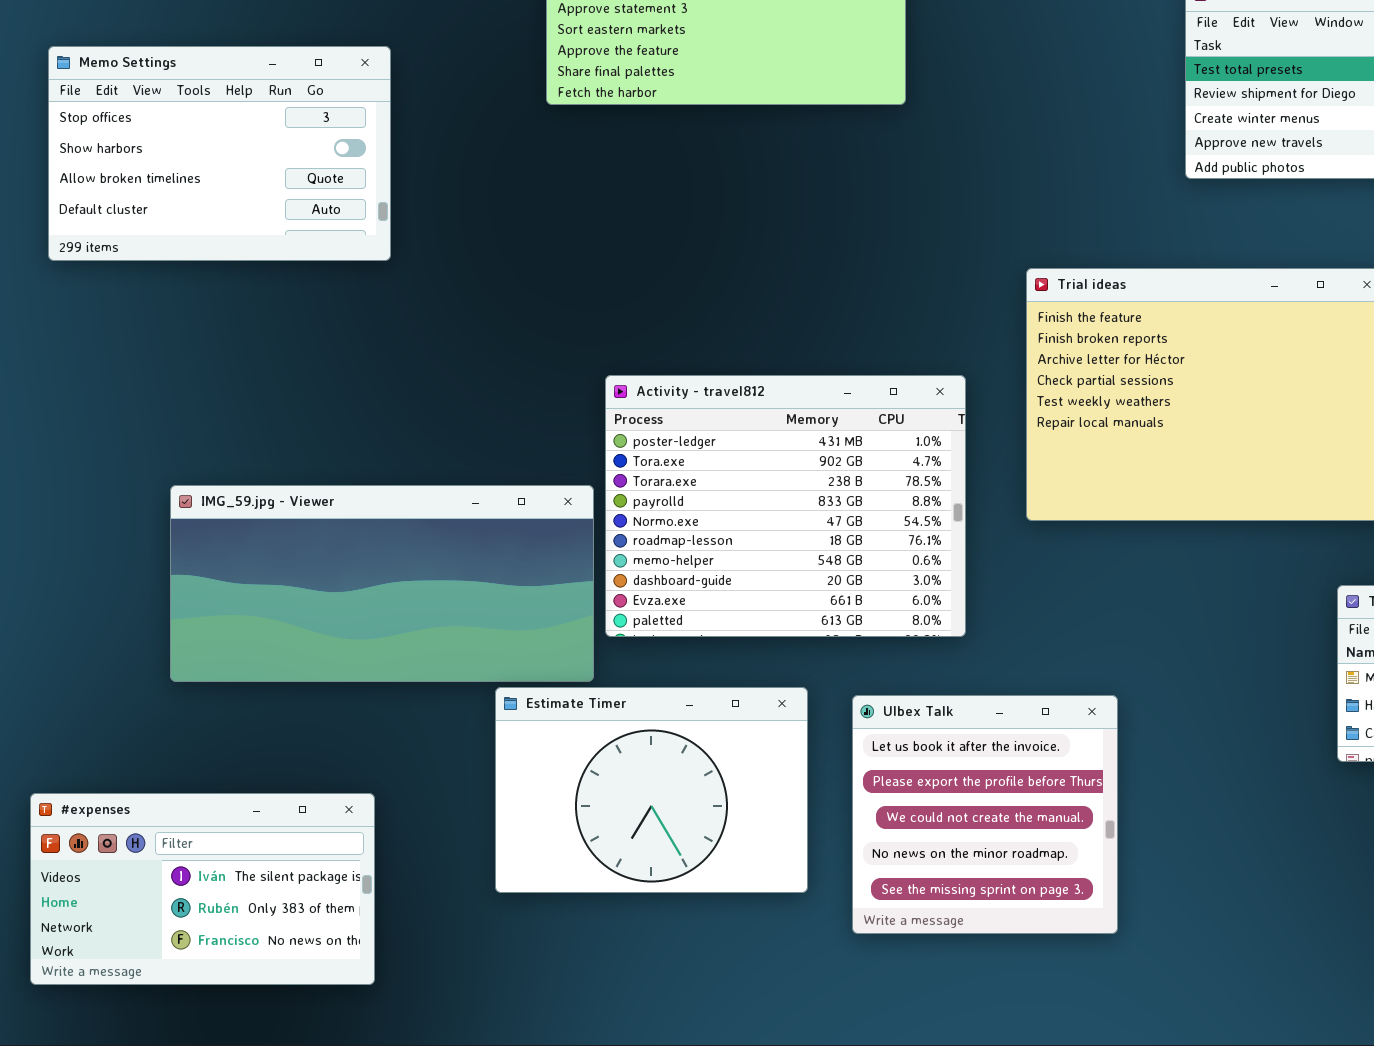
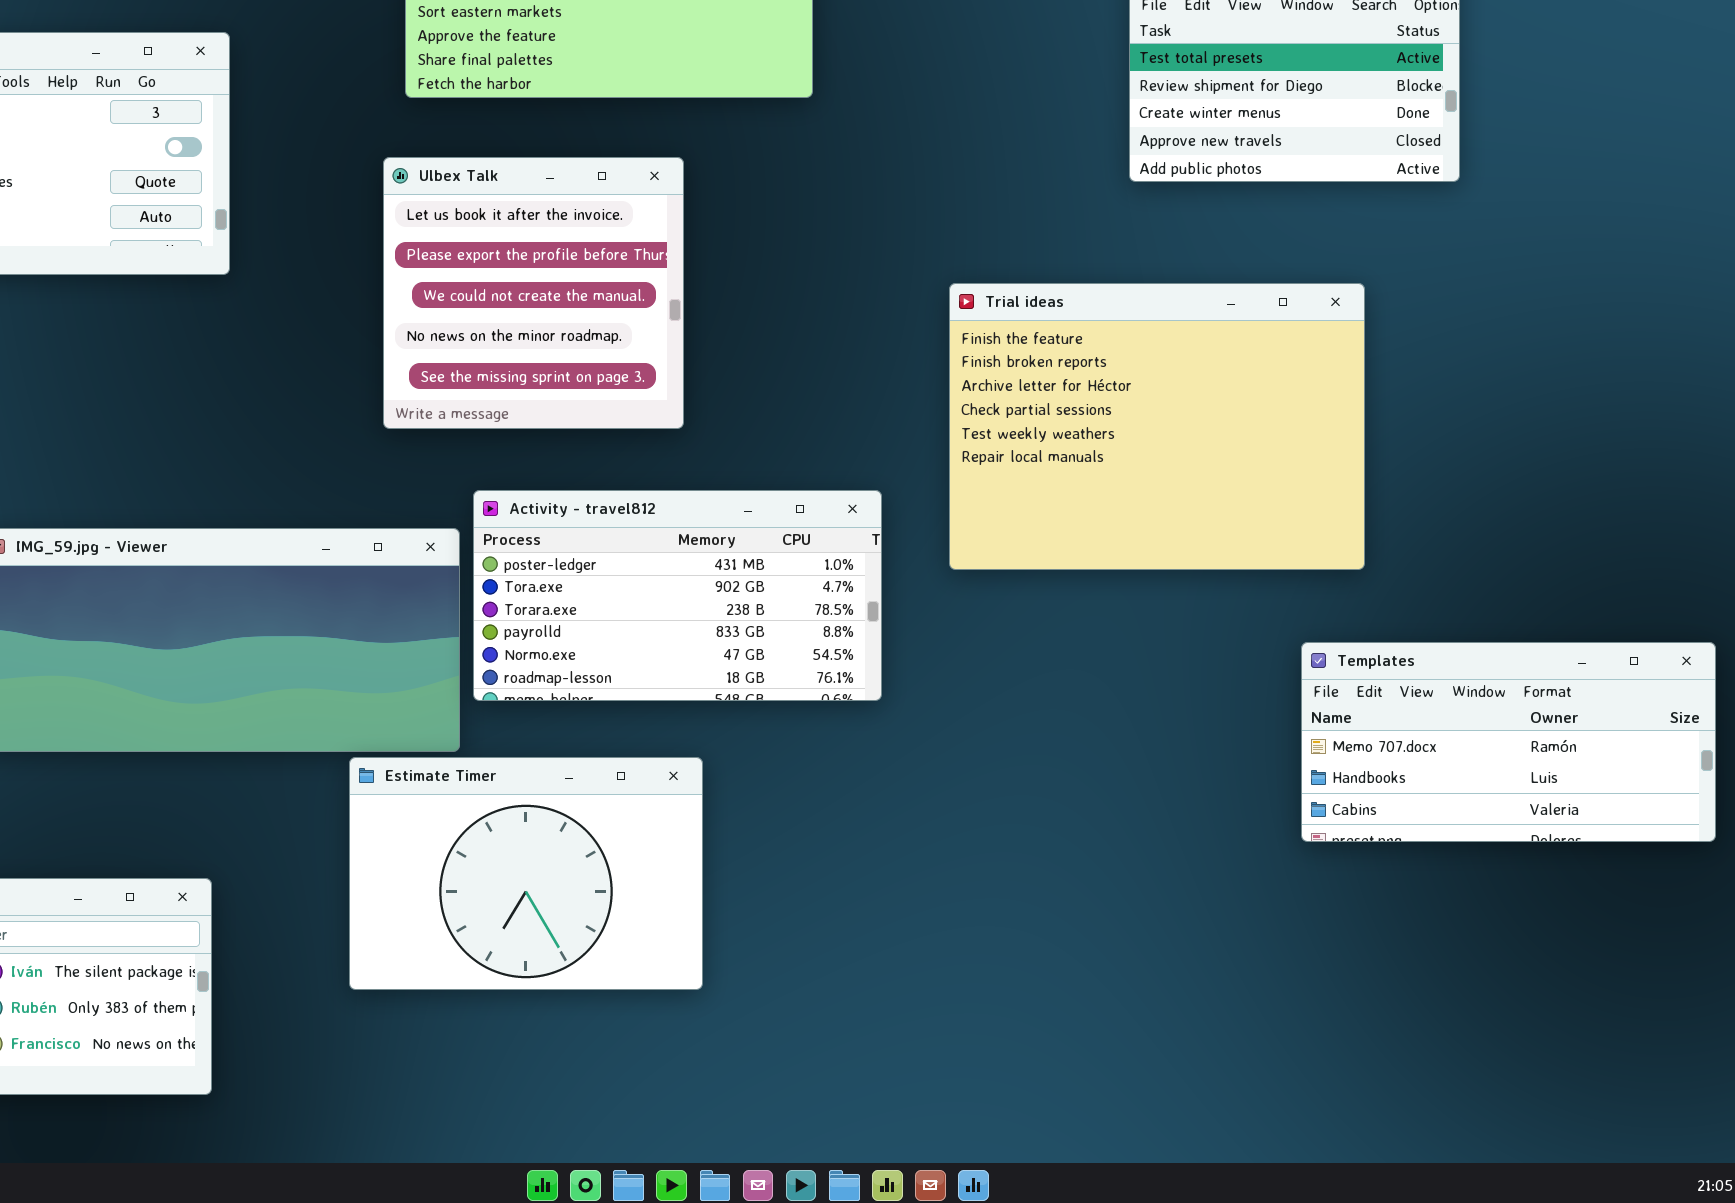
Activity - travel812: [605,375,966,637] -> [473,490,882,701], resized
Ulbex Talk: [852,695,1118,934] -> [383,157,684,429], moved

